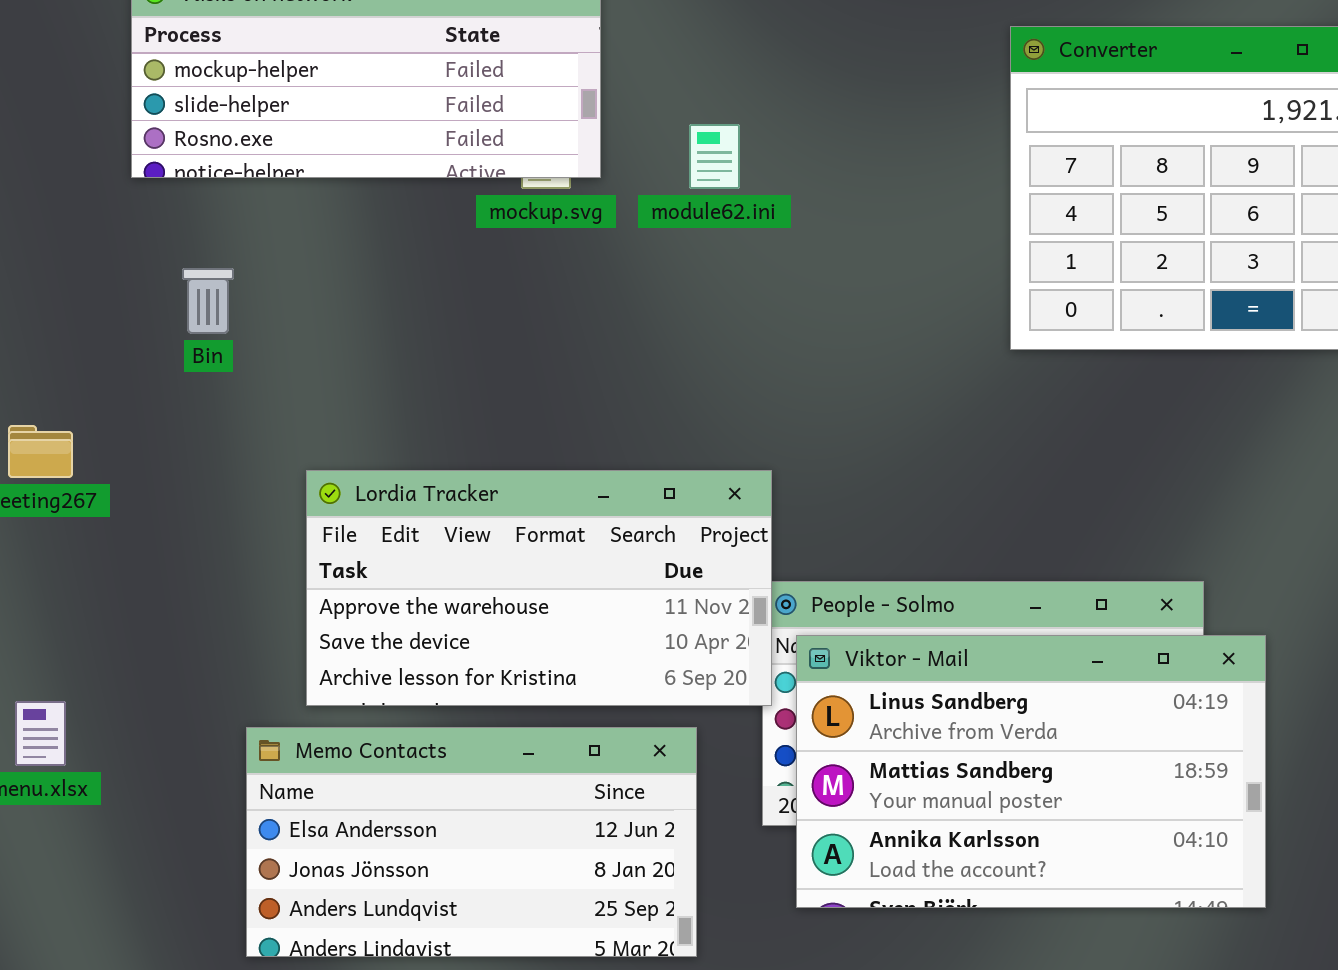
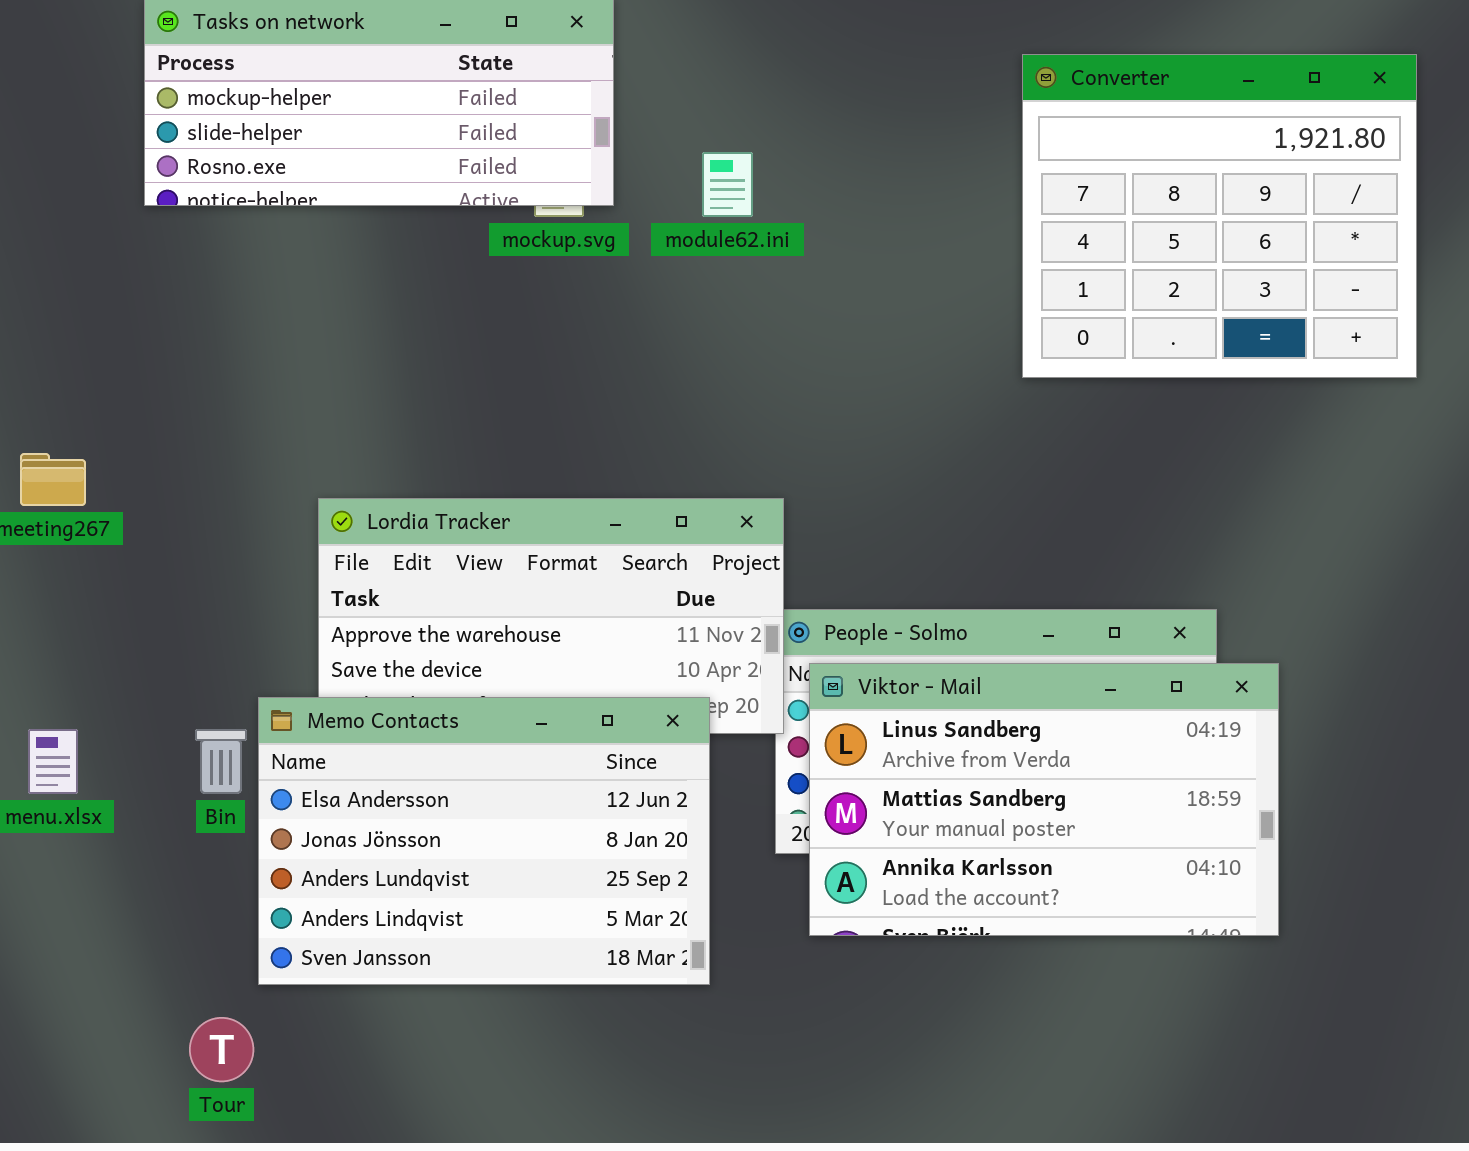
Bin: [182,268,234,334] -> [195,729,247,794], moved
Memo Contacts: [246,727,697,957] -> [258,697,710,985], resized

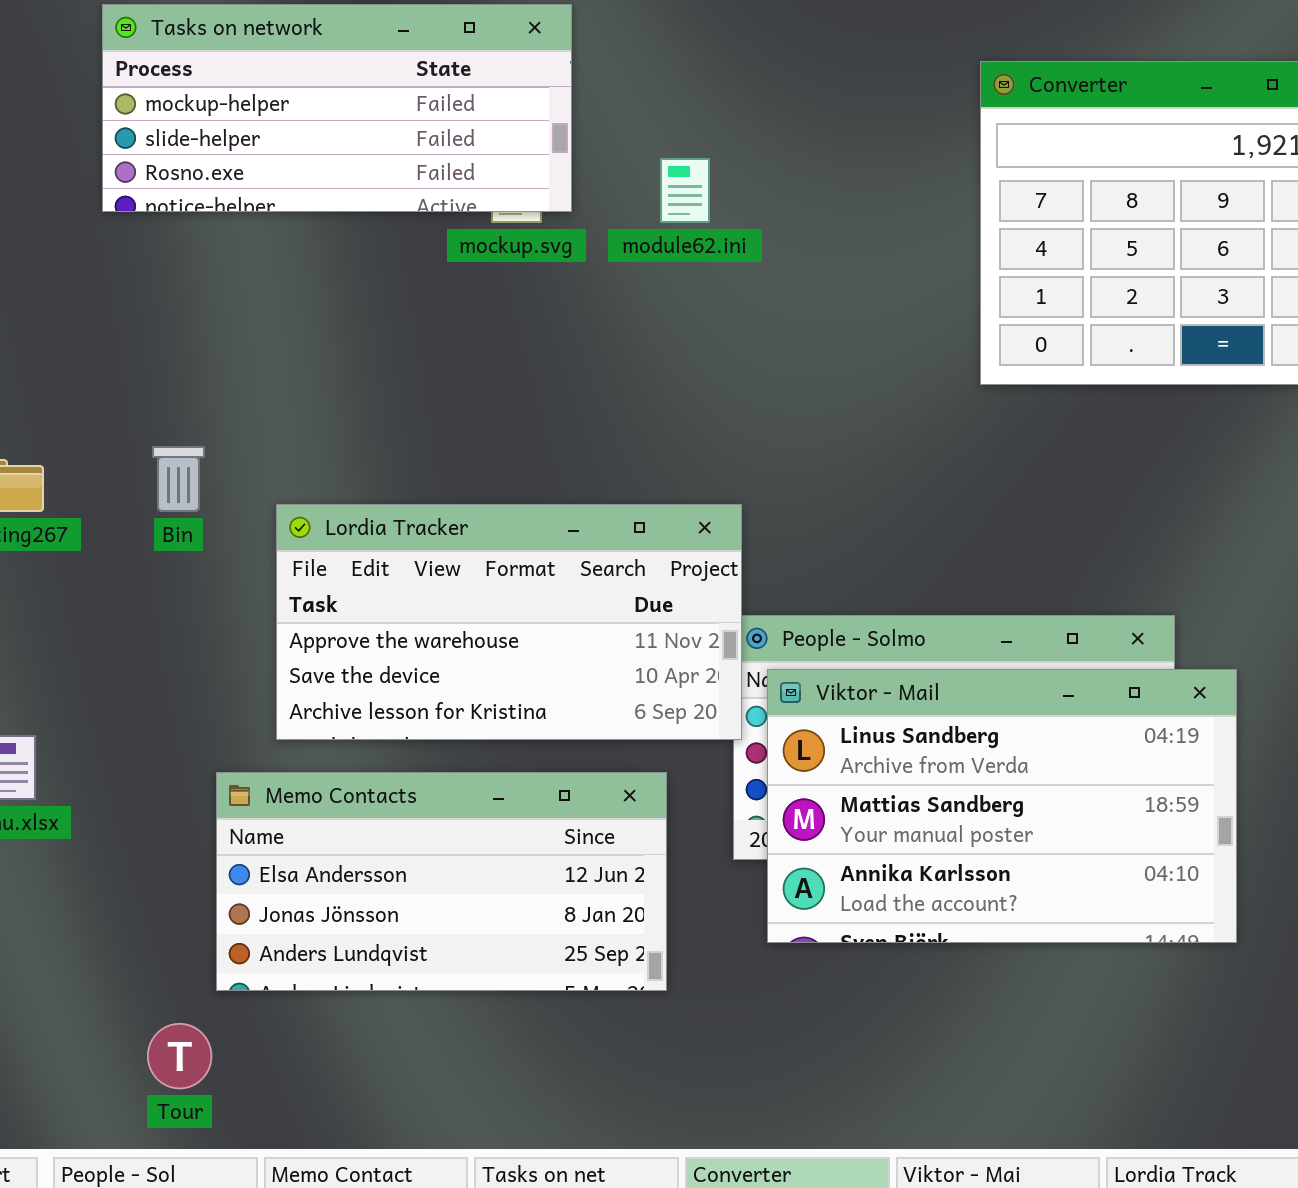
Memo Contacts: [258,697,710,985] -> [216,772,667,991], resized
Bin: [195,729,247,794] -> [152,446,205,512], moved

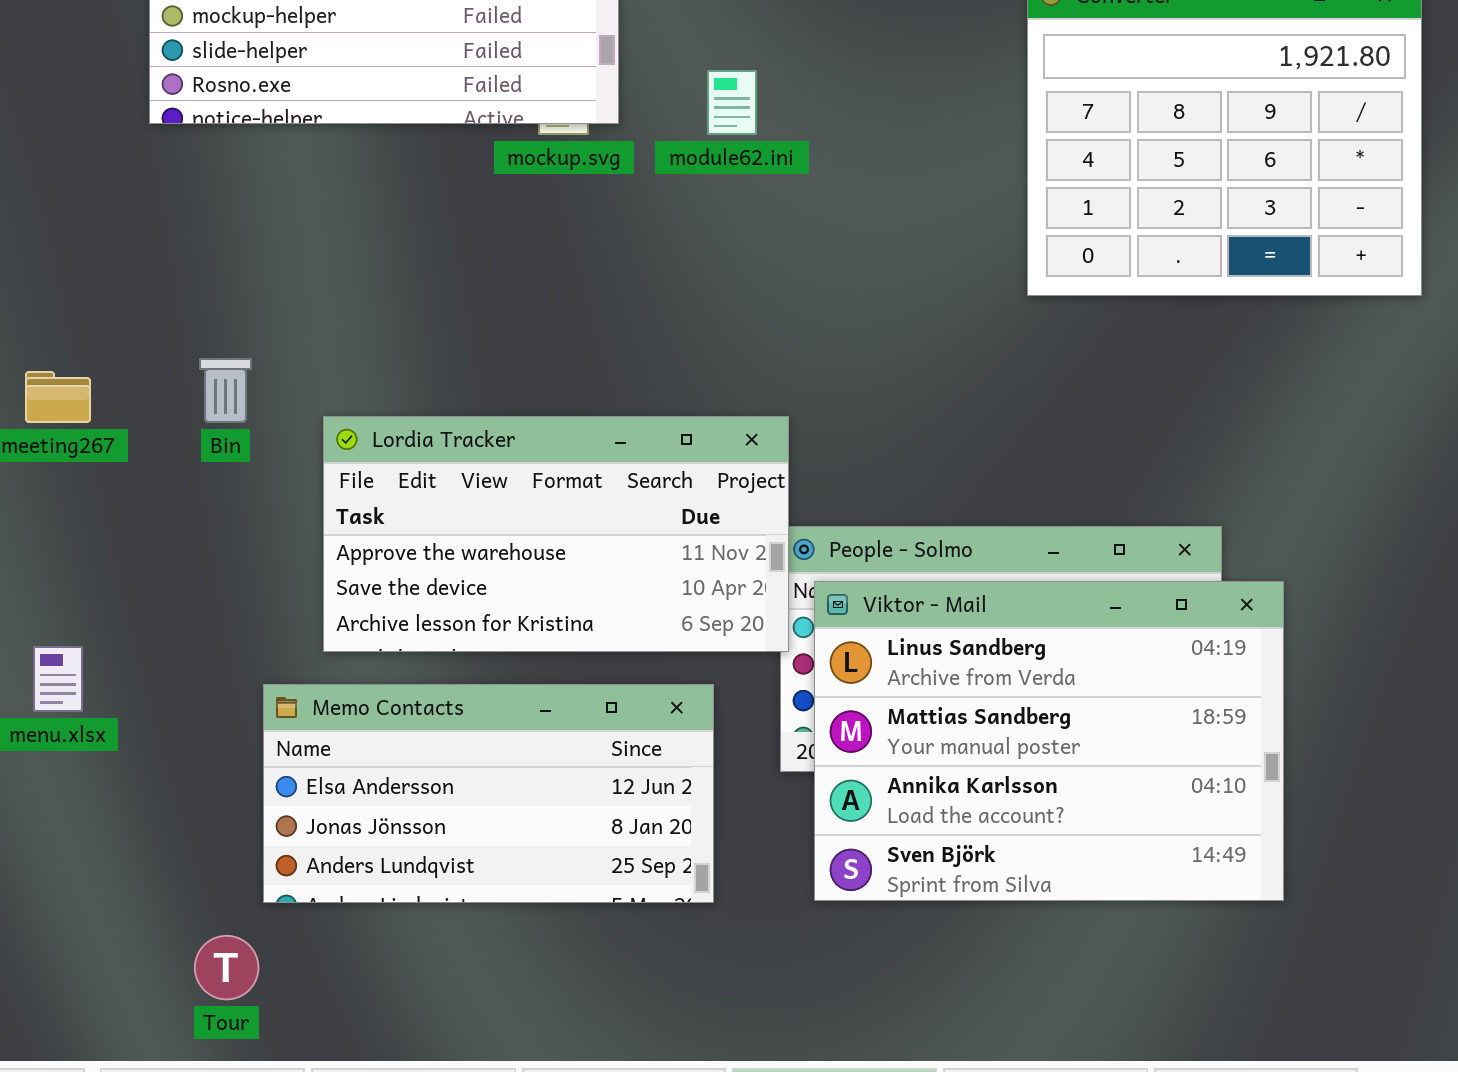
Viktor - Mail: [767,669,1237,943] -> [814,581,1284,901], resized

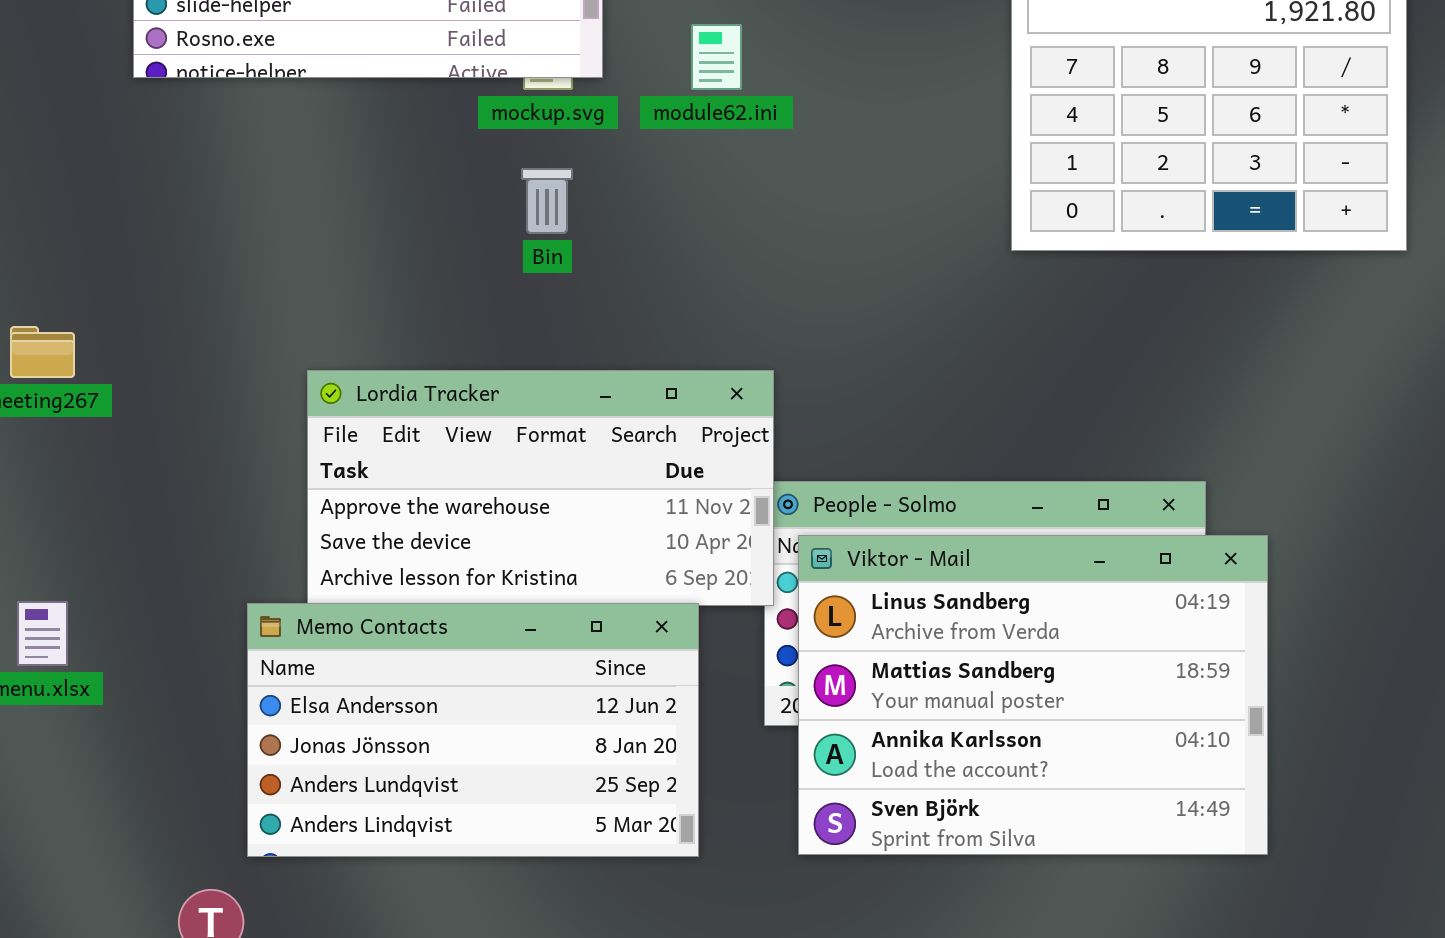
Bin: [199,358,252,423] -> [521,168,573,234], moved
Memo Contacts: [263,684,714,903] -> [247,603,699,857], resized

